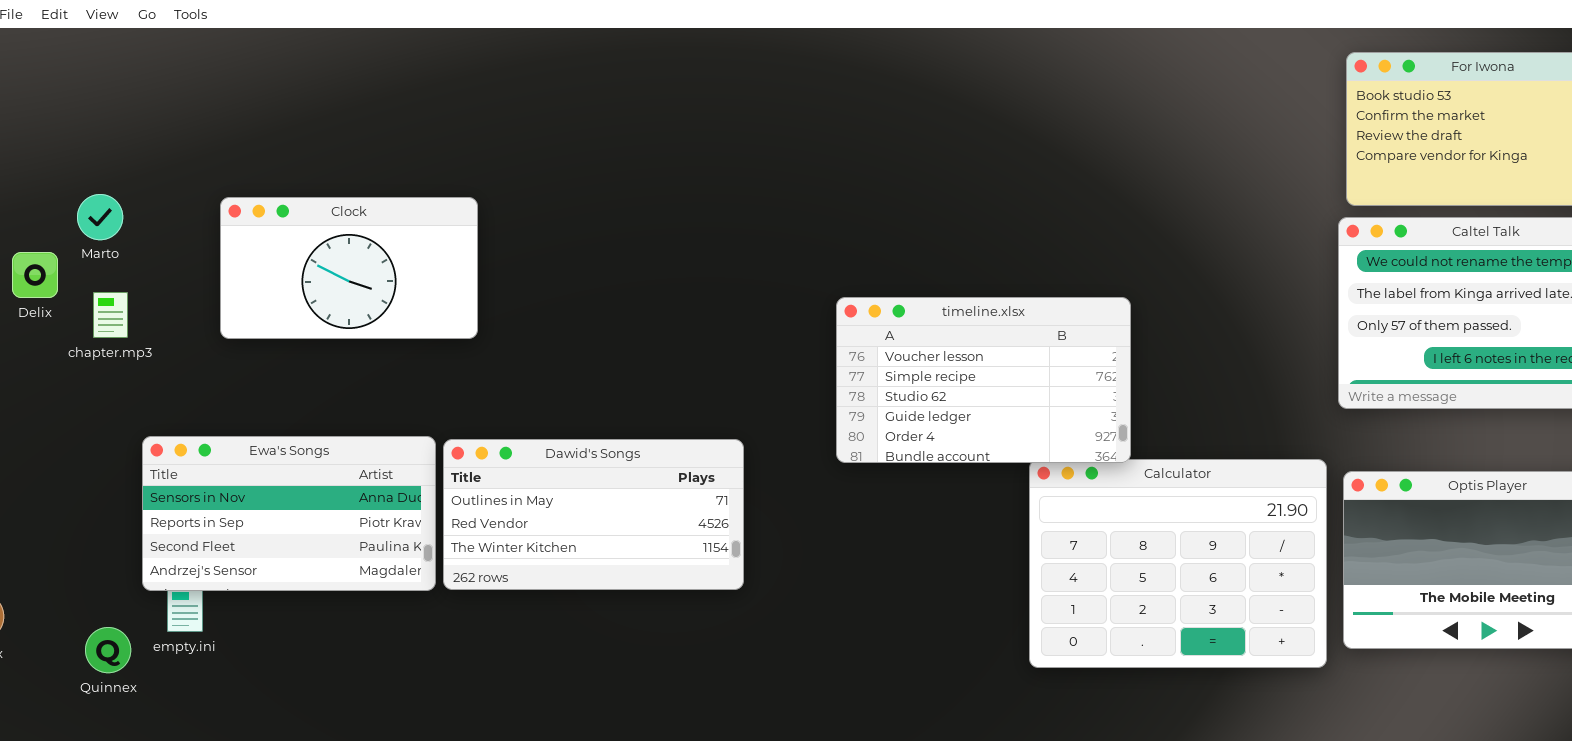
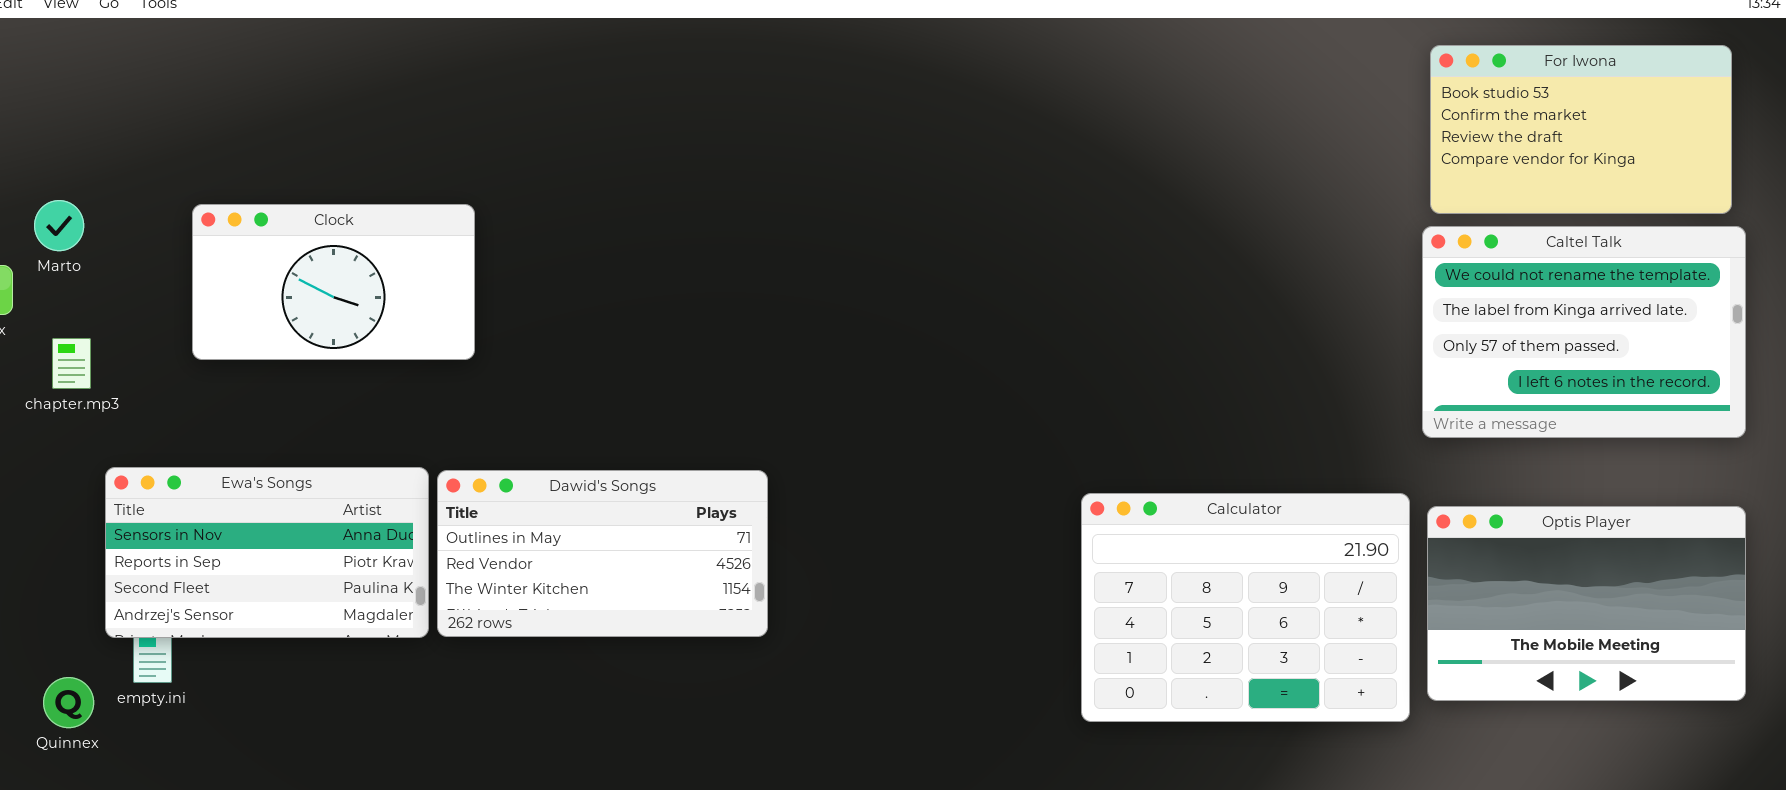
chapter.mp3: [93,292,128,338] -> [52,338,91,389], moved
timeline.xlsx: [836,297,1131,463] -> none, closed

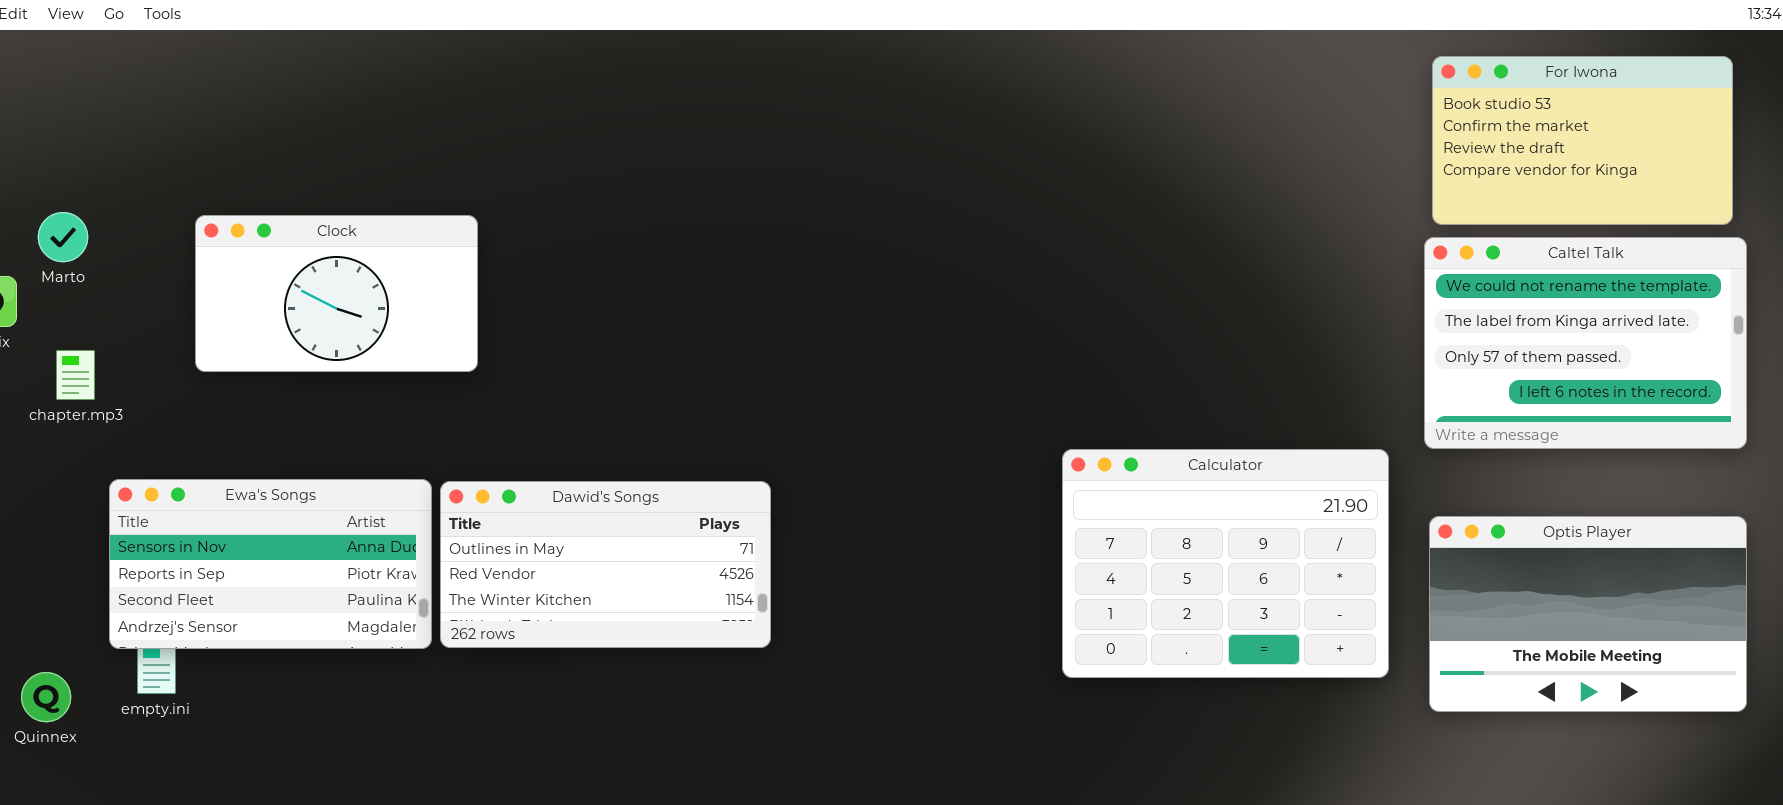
Calculator: [1081,493,1410,722] -> [1062,449,1389,678], moved
Quinnex: [43,677,94,728] -> [21,672,71,722], moved

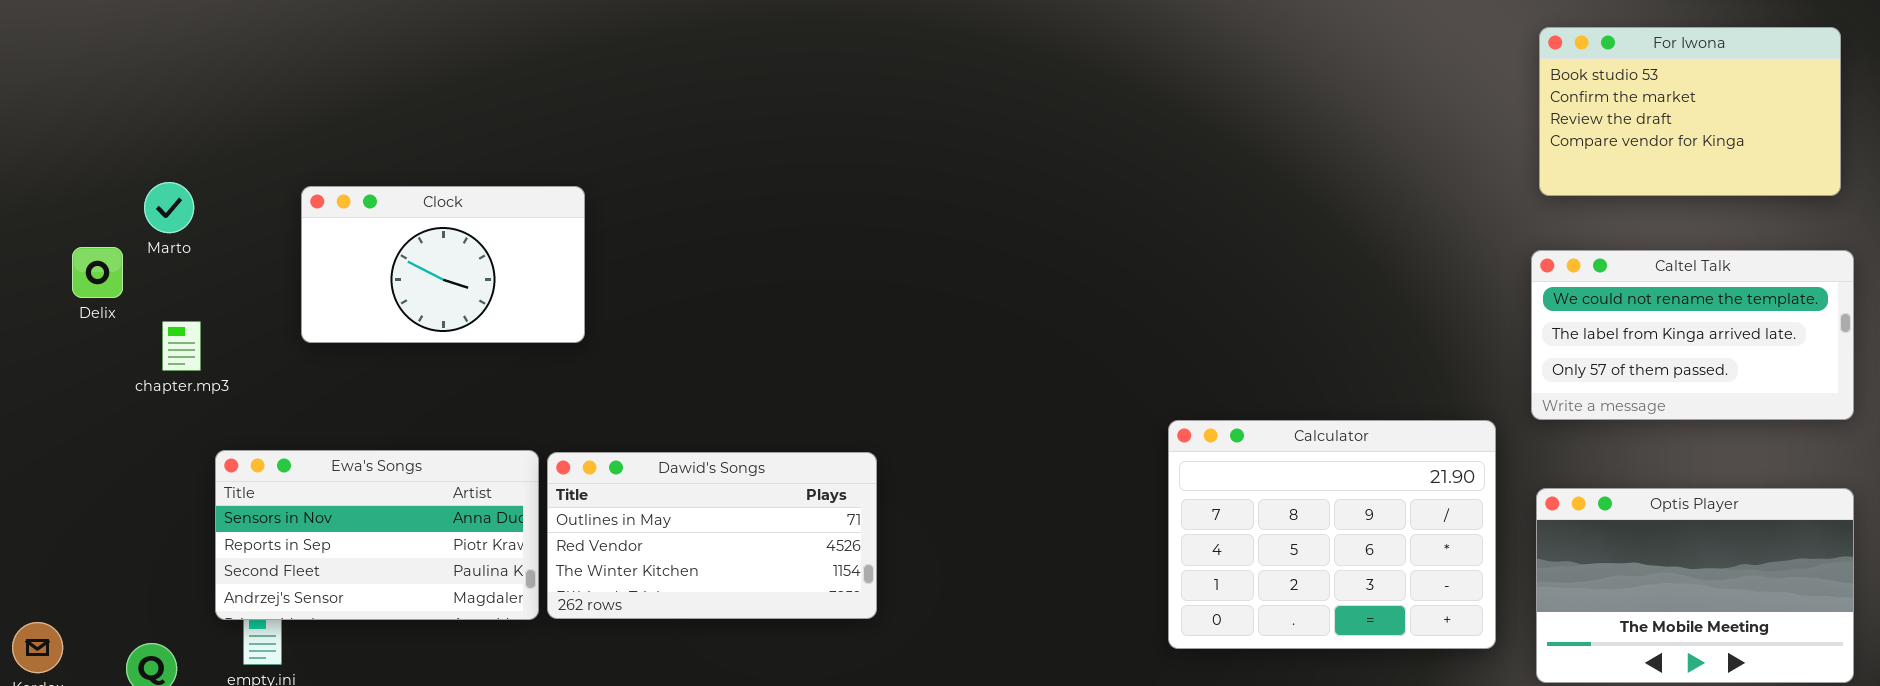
Caltel Talk: [1424,237,1747,449] -> [1531,250,1854,420], resized

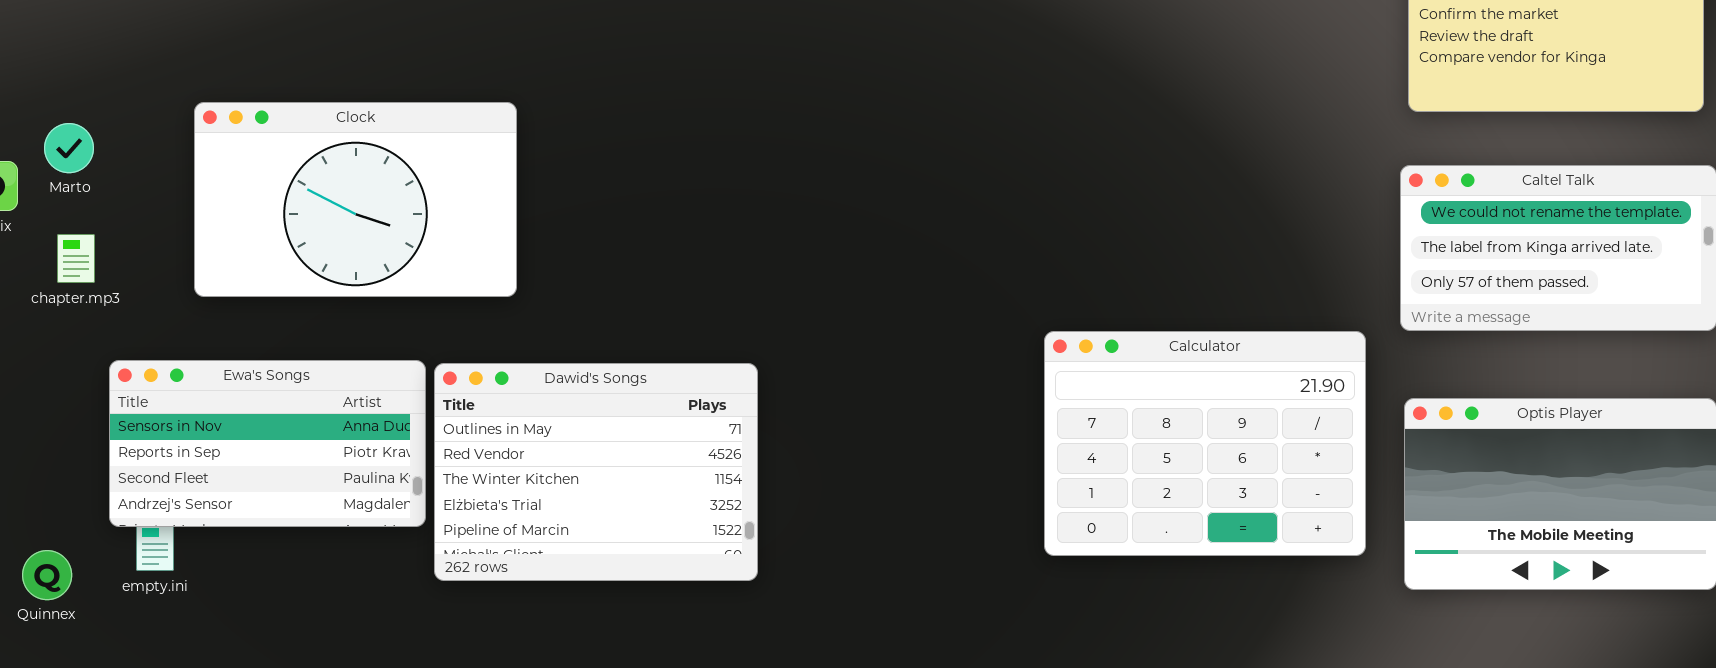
Marto: [144,182,194,233] -> [44,123,94,173], moved
Clock: [301,186,585,343] -> [194,102,517,297], resized
Dawid's Songs: [547,452,877,619] -> [434,363,758,581], resized

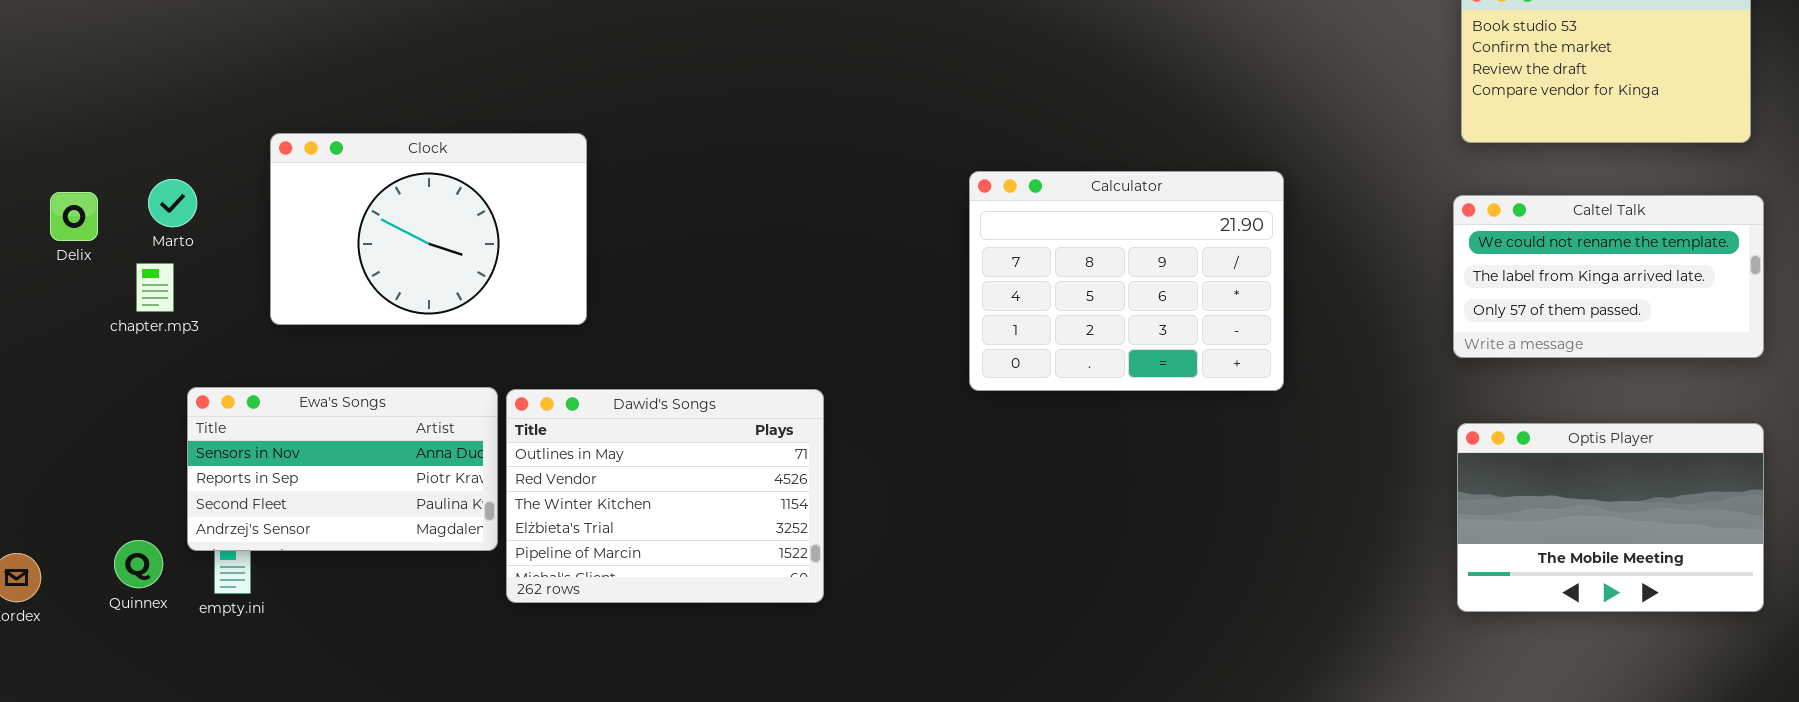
Marto: [44,123,94,173] -> [148,179,197,227], moved
Calculator: [1044,331,1366,556] -> [969,171,1284,391], moved
Quinnex: [22,550,72,600] -> [114,540,163,588], moved

